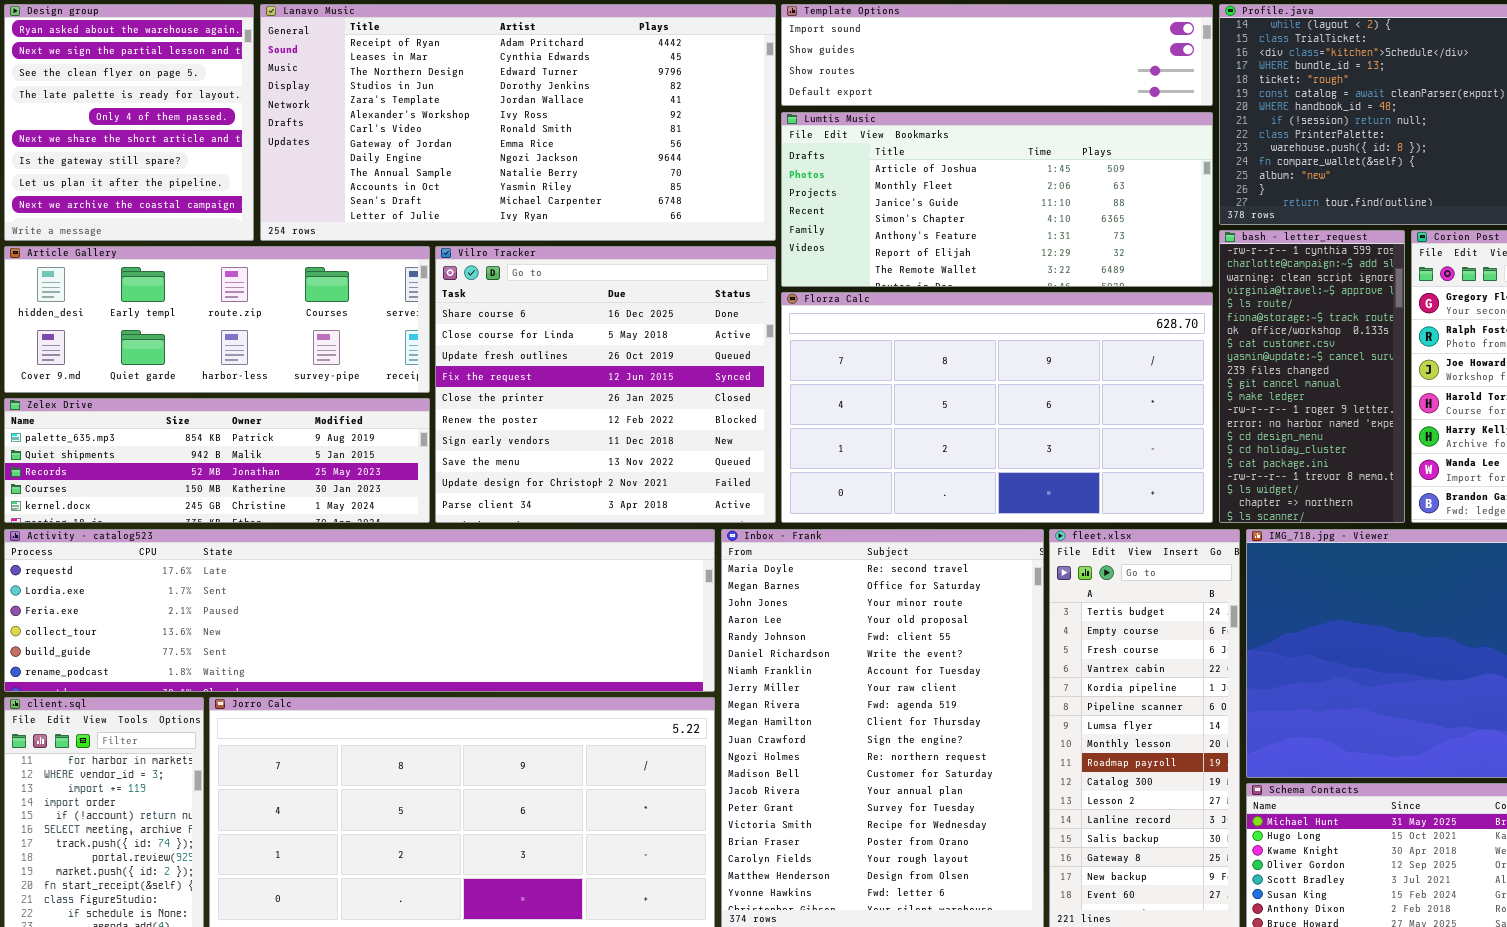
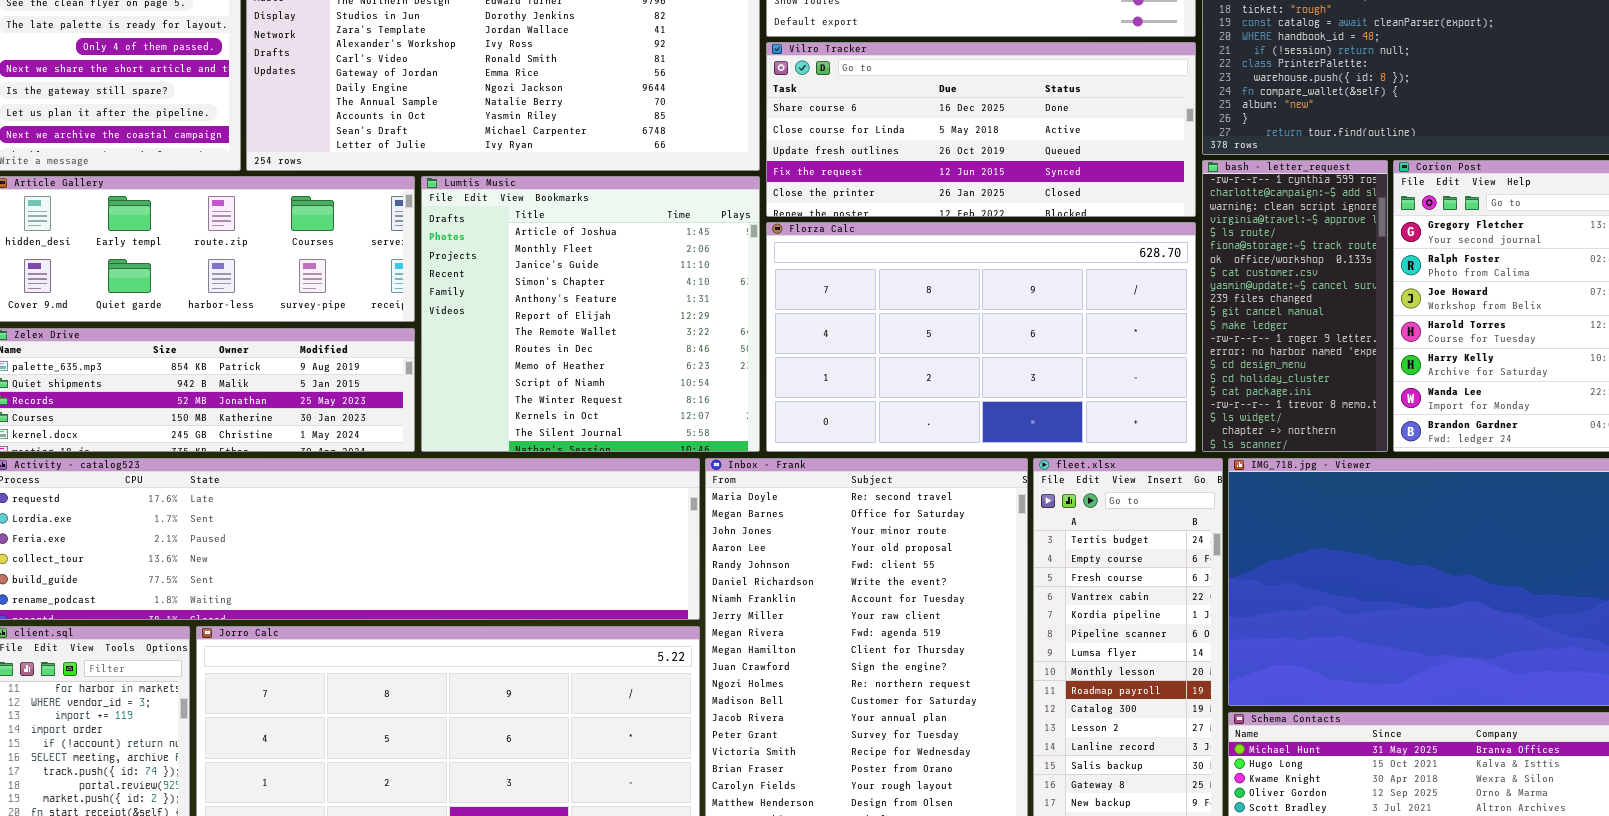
Lumtis Music: [781,112,1213,287] -> [421,176,760,452], moved, resized
Vilro Tracker: [435,246,776,523] -> [766,42,1196,217], moved, resized

